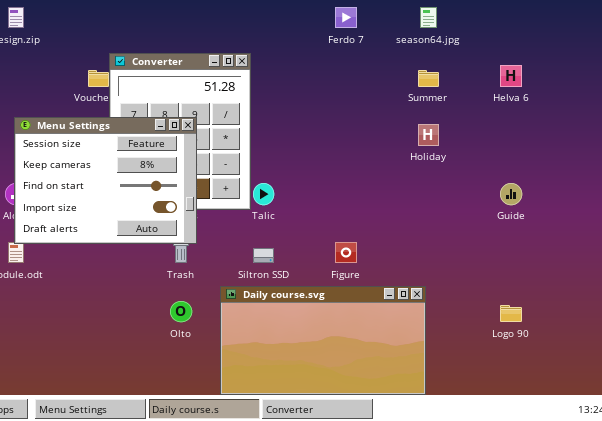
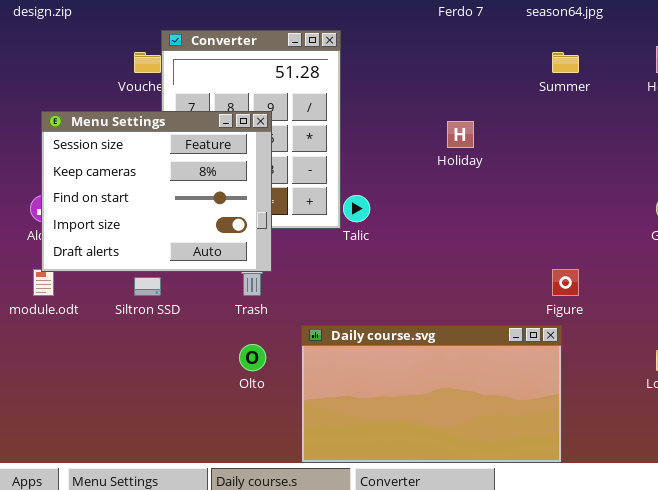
Holiday: [418,124,439,146] -> [447,121,474,148], moved
Figure: [335,242,357,263] -> [552,269,579,296], moved
Siltron SSD: [253,248,274,263] -> [134,277,161,296], moved

